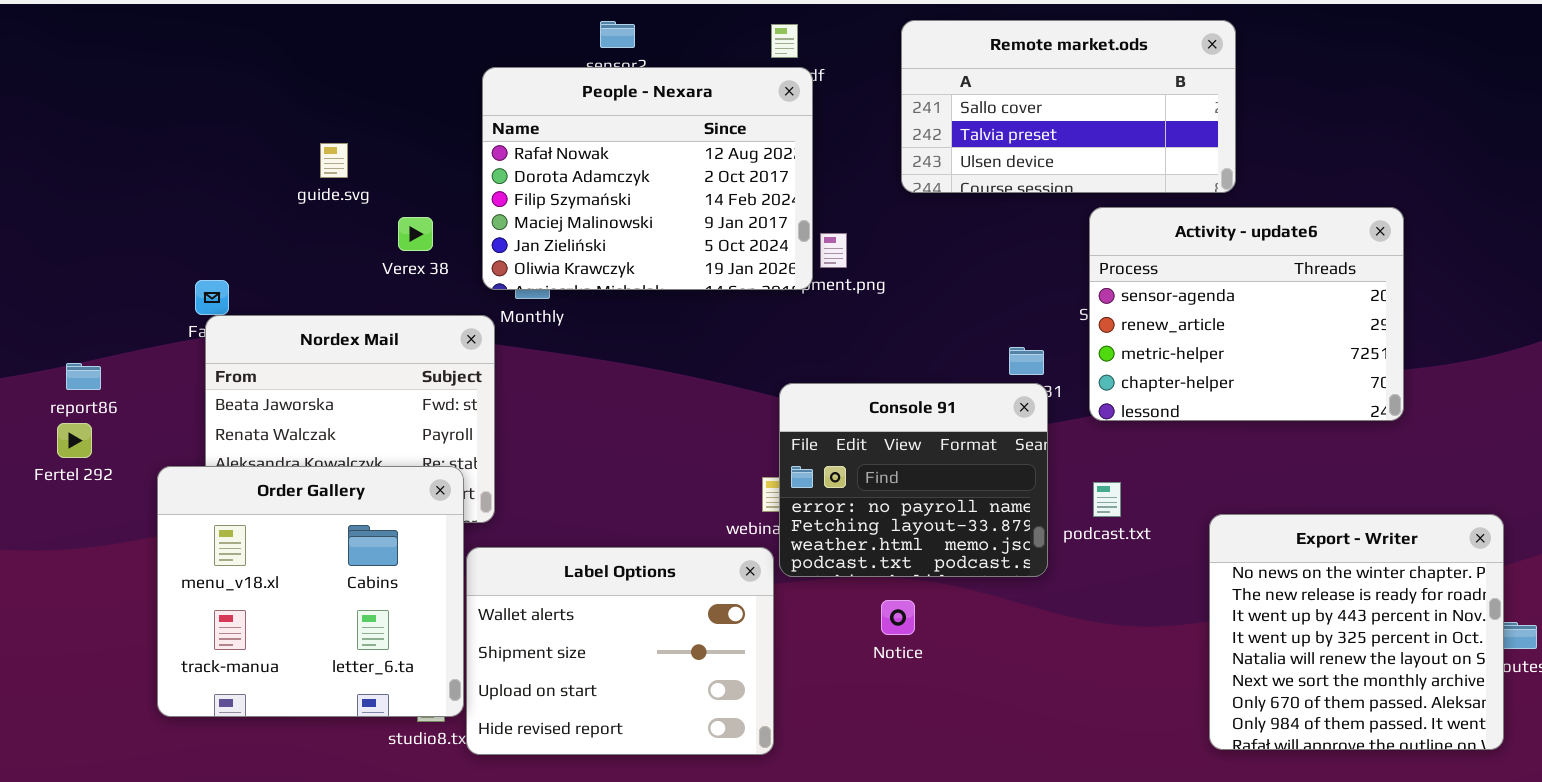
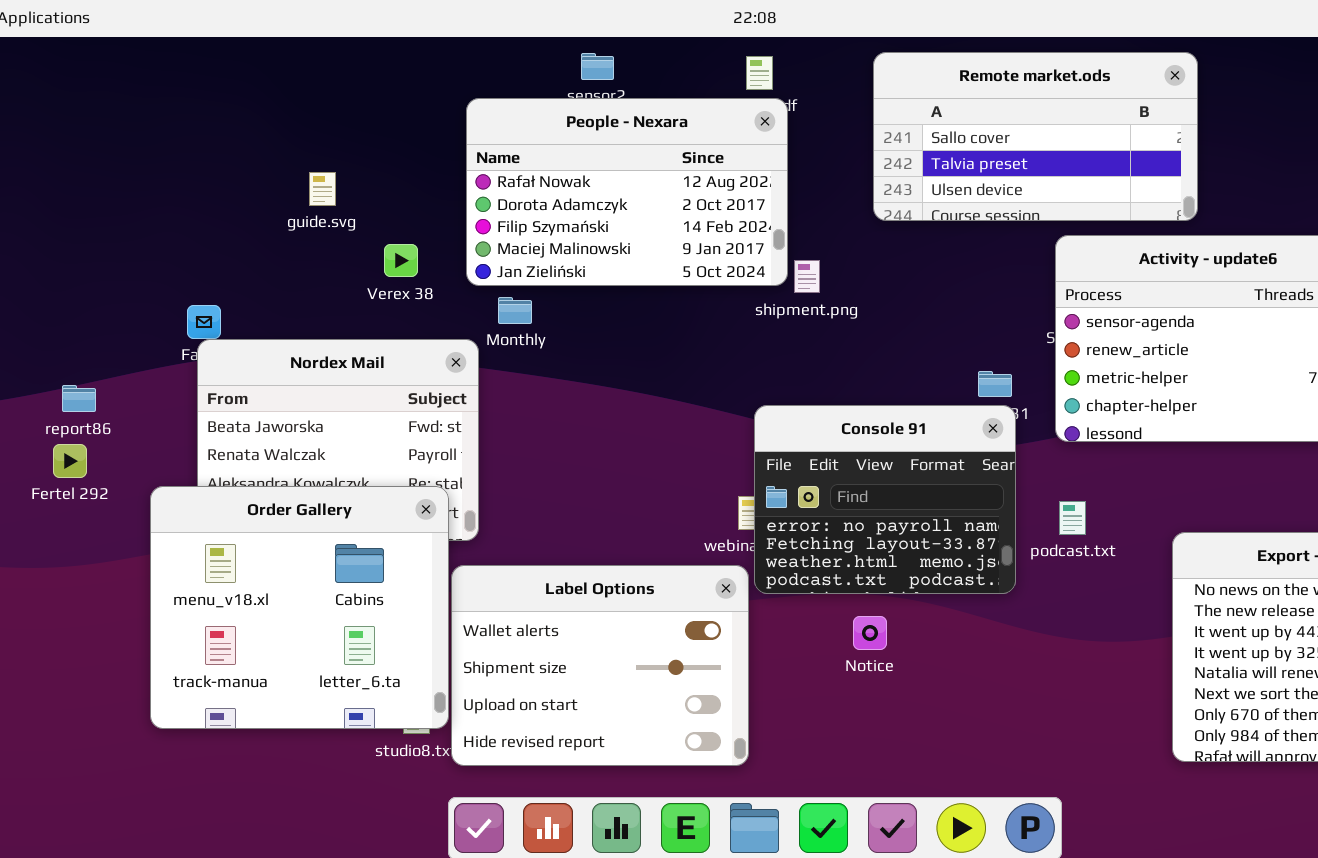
People - Nexara: [482,67,813,290] -> [466,98,788,286], resized

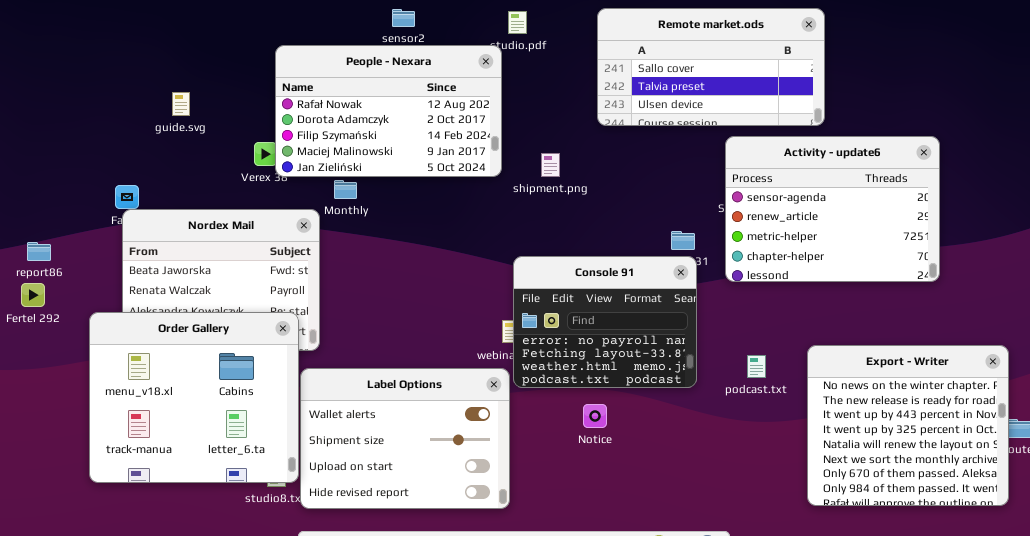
People - Nexara: [466,98,788,286] -> [275,45,502,177], moved
guide.svg: [309,172,336,206] -> [172,92,190,116], moved
podcast.txt: [1059,501,1086,535] -> [747,355,766,378], moved

